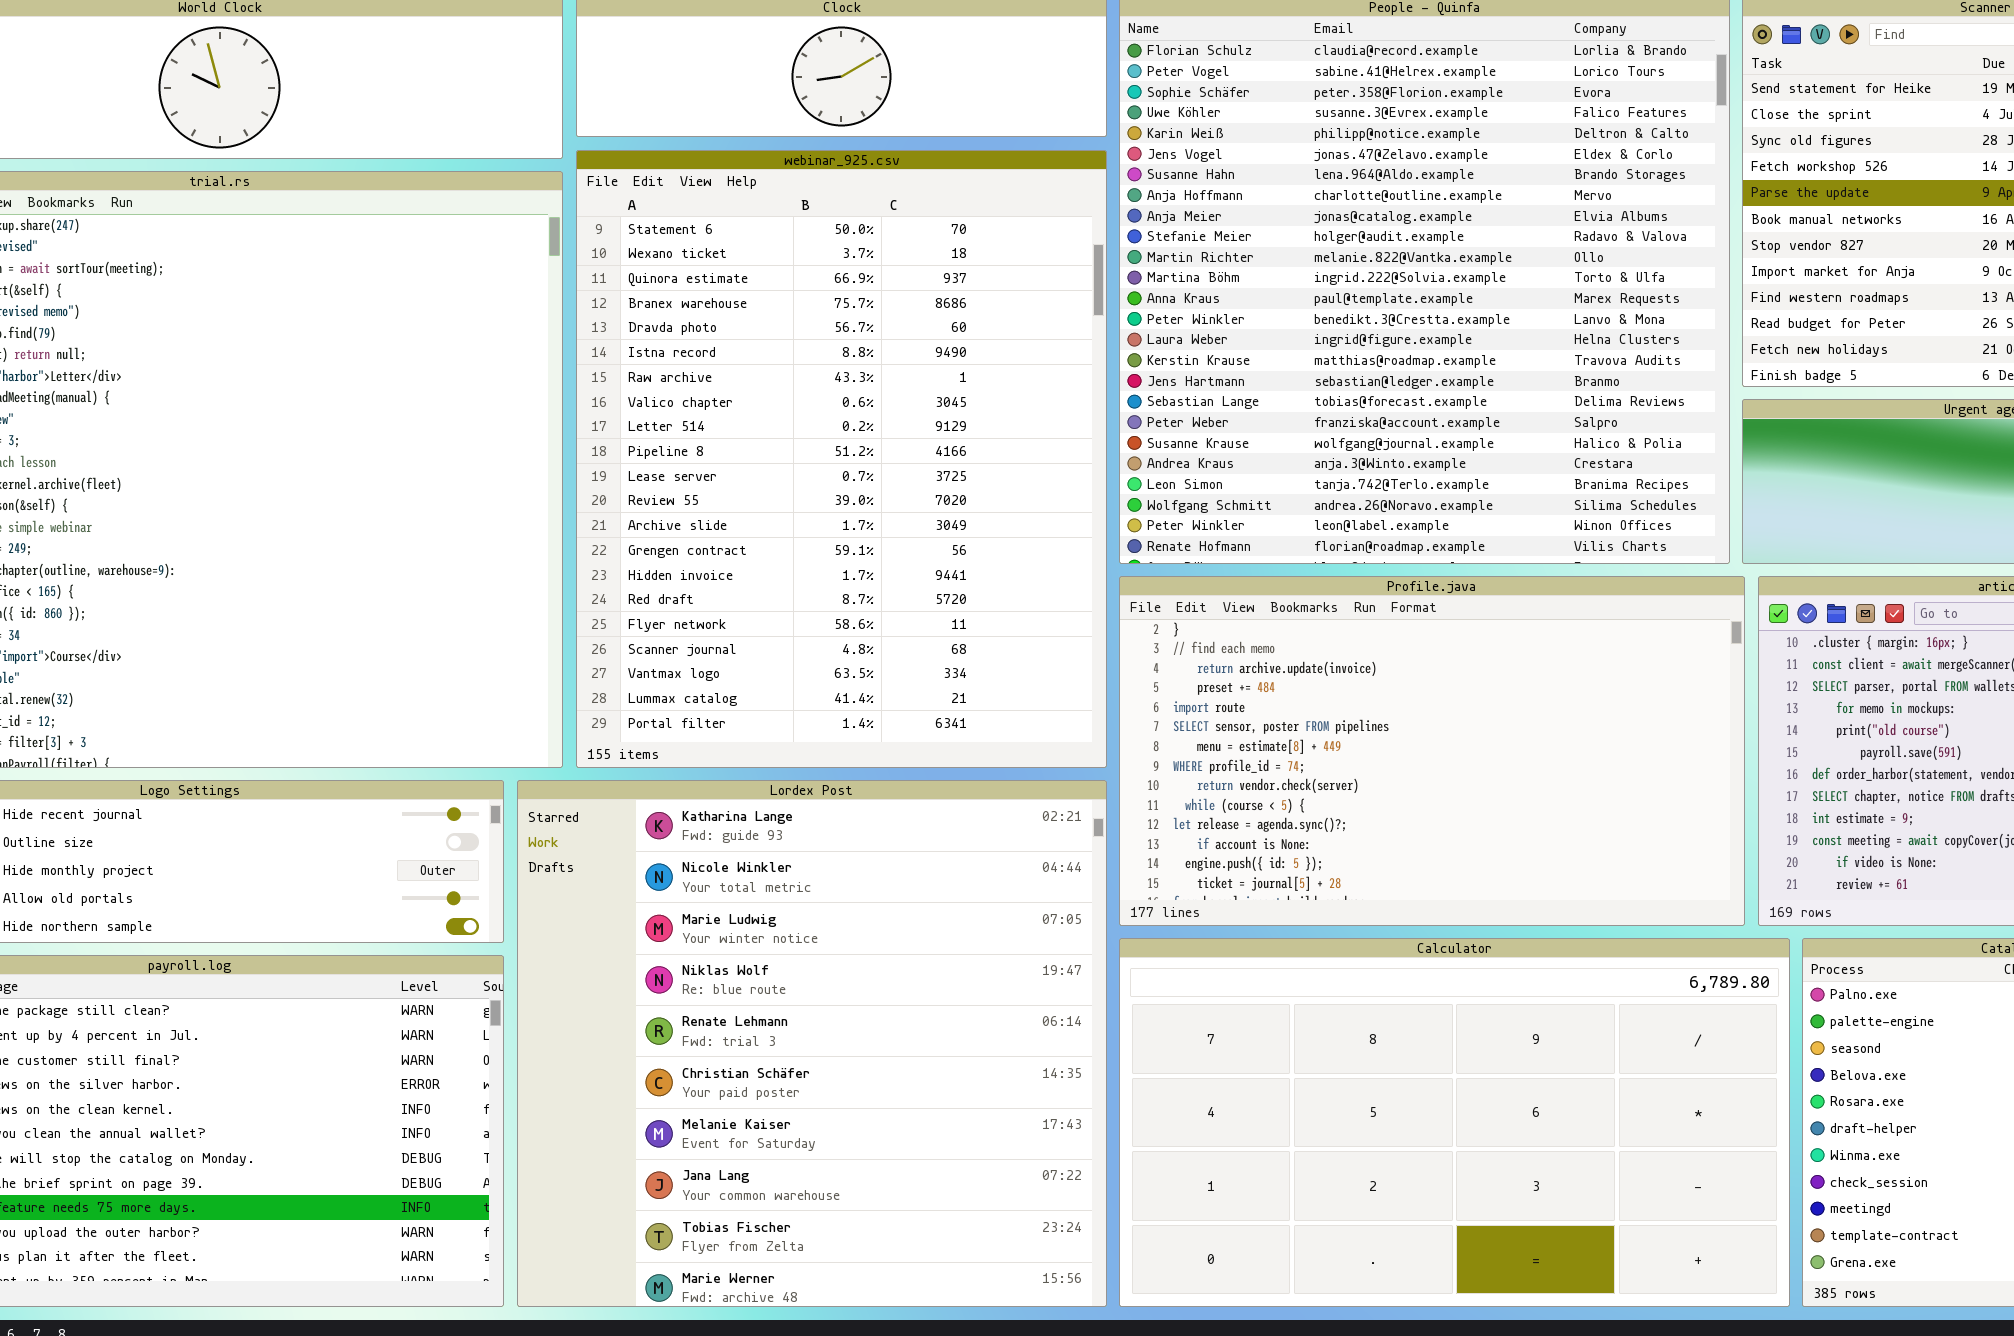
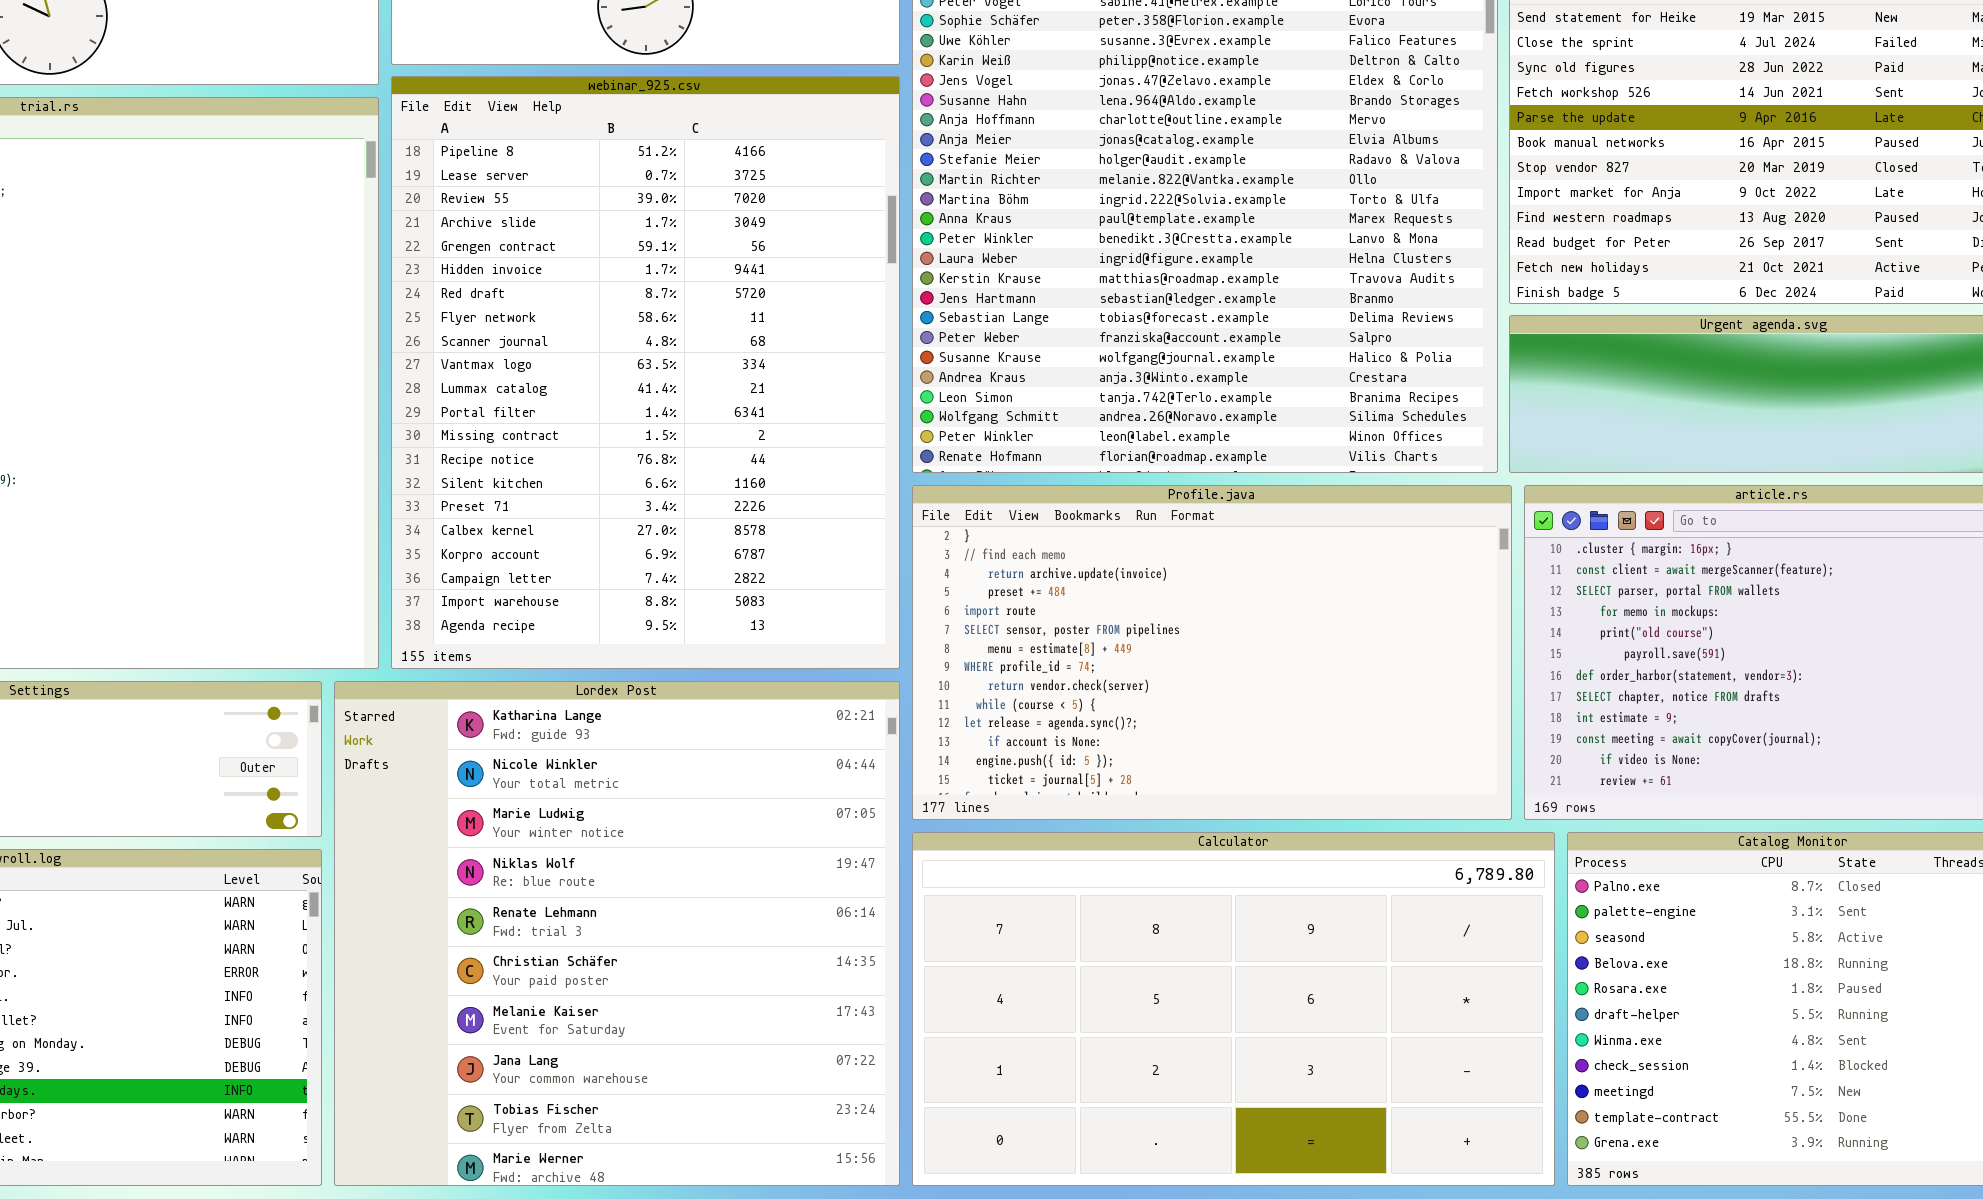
webinar_925.csv: [576,150,1107,768] -> [391,76,900,669], scrolled down 9 rows

